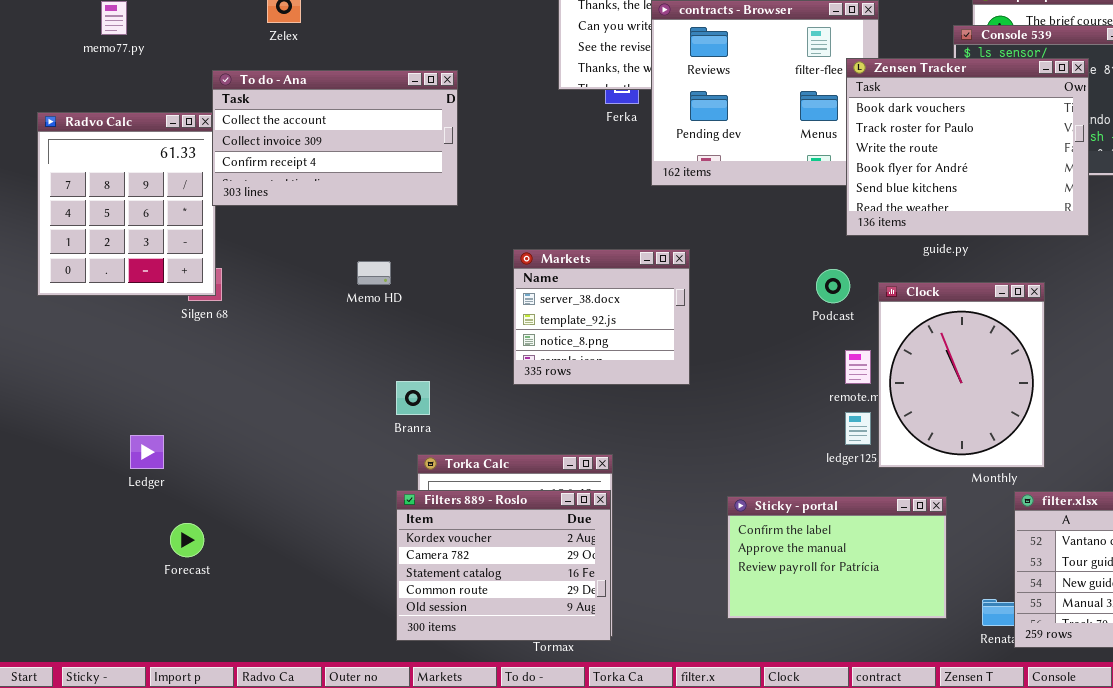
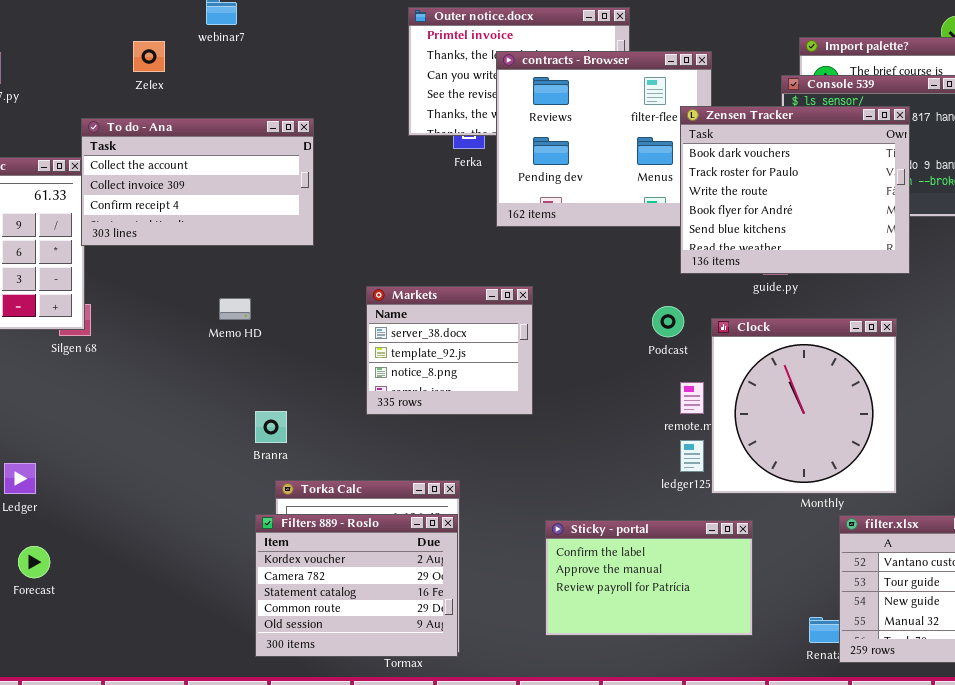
Clock: [878,282,1045,468] -> [711,318,897,494], resized
Sticky - portal: [727,496,947,619] -> [545,520,753,636], moved
Forecast: [170,523,204,557] -> [18,546,50,578], moved

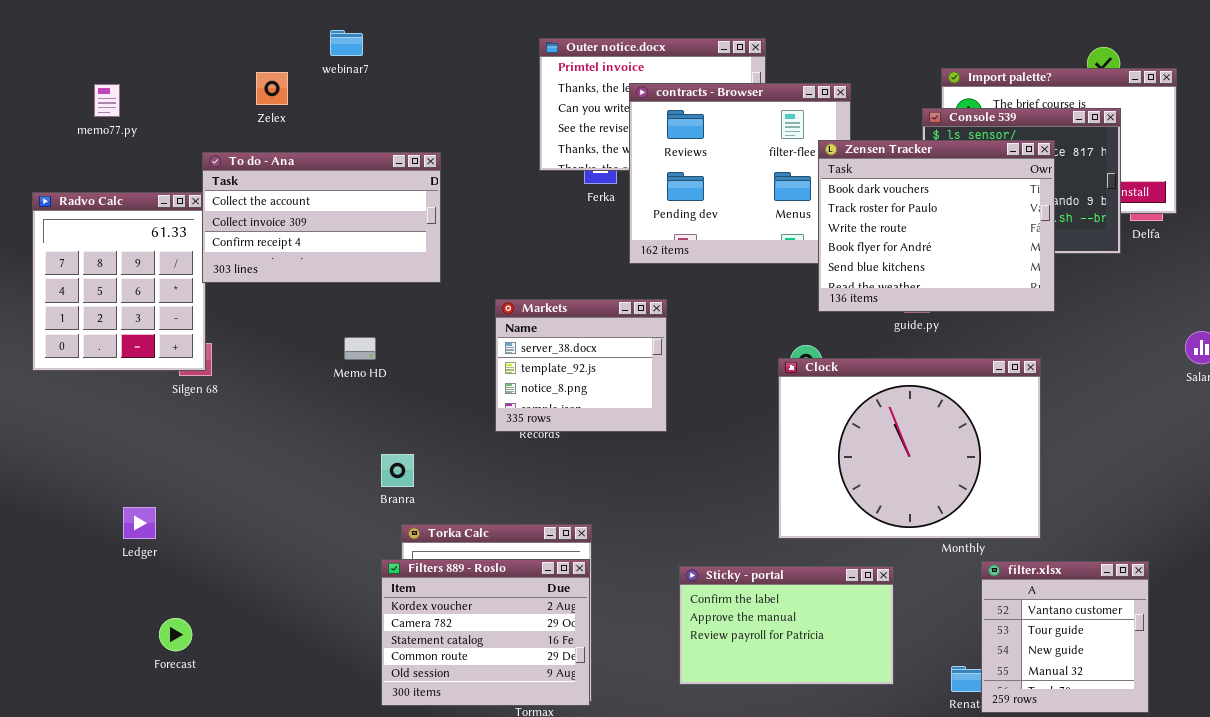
Markets: [366,286,533,415] -> [495,299,667,432], moved
Clock: [711,318,897,494] -> [778,358,1041,539], resized
Forecast: [18,546,50,578] -> [159,618,192,651], moved

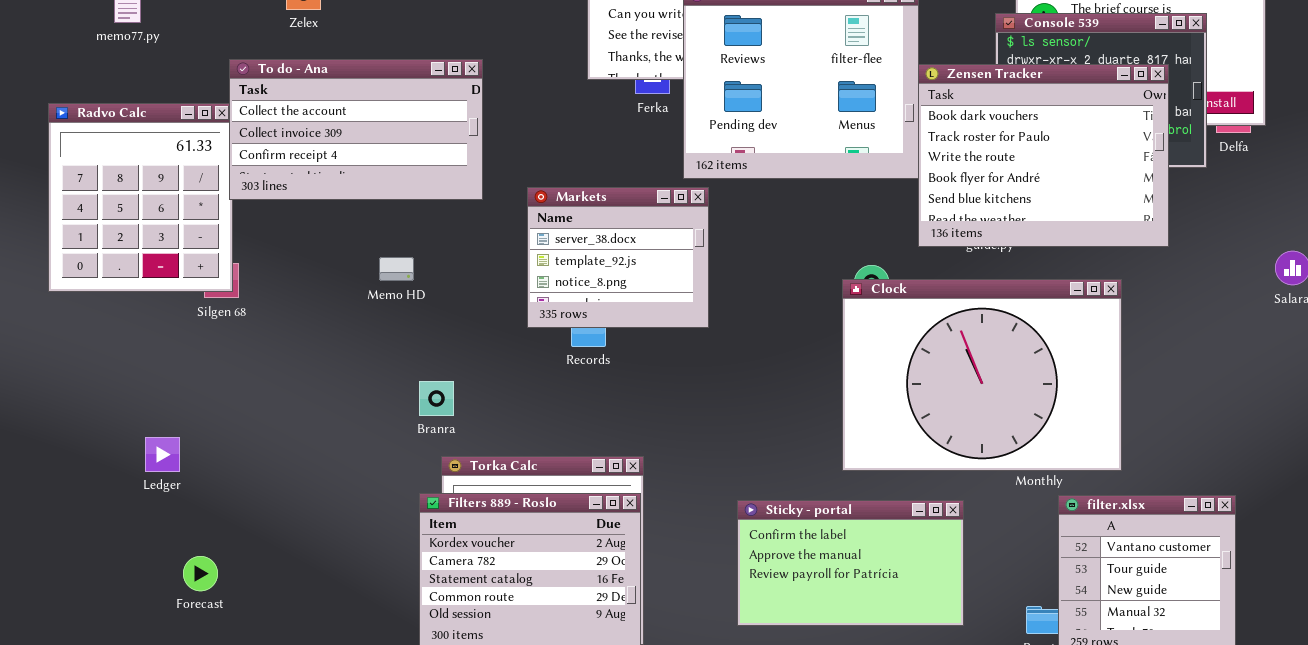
Zensen Tracker: [818,140,1055,312] -> [918,64,1169,247], moved
Markets: [495,299,667,432] -> [527,187,709,328], moved

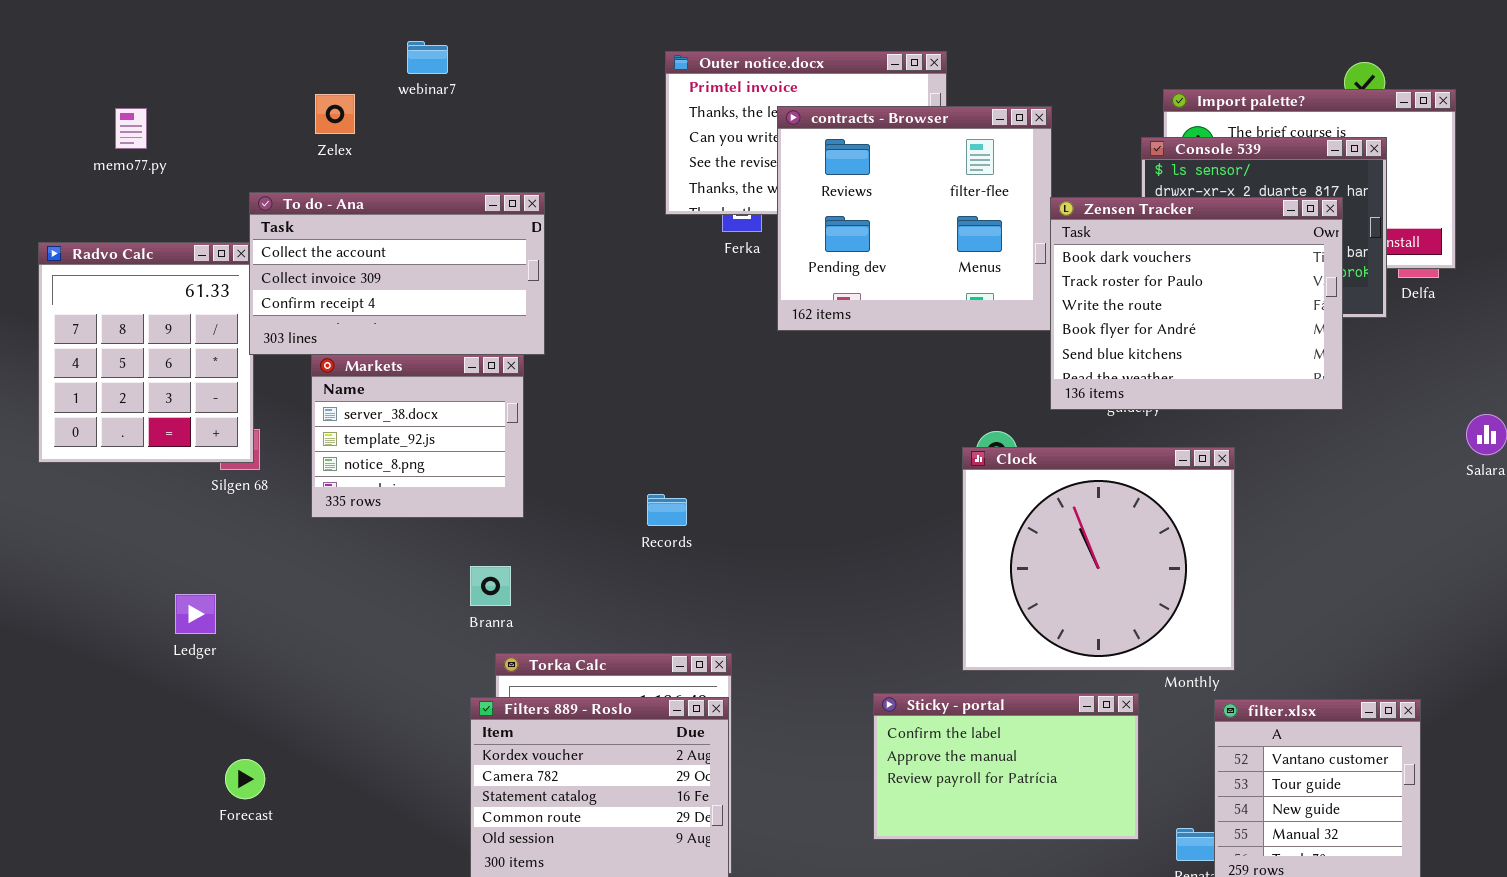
Markets: [527,187,709,328] -> [311,354,524,518], moved
Clock: [842,279,1122,471] -> [962,447,1235,671], resized
Ledger: [145,437,180,472] -> [175,594,216,634], moved
Sticky - portal: [737,500,964,626] -> [873,693,1139,840], moved
Forecast: [183,556,218,591] -> [225,759,265,799], moved

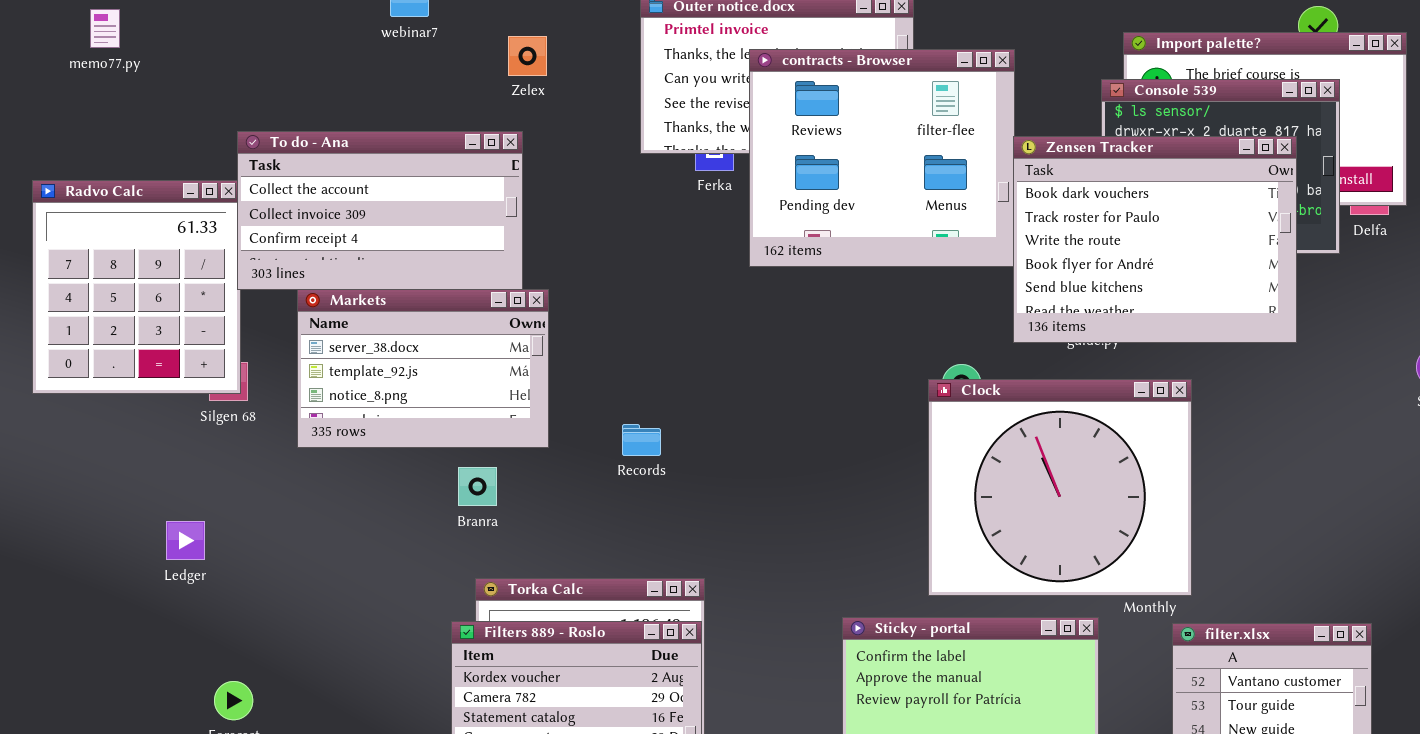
Zelex: [315,94,355,134] -> [508,36,547,76], moved
memo77.py: [115,108,147,149] -> [90,9,120,48], moved
Markets: [311,354,524,518] -> [297,289,549,448], resized
Branra: [470,566,511,606] -> [458,467,497,506], moved

